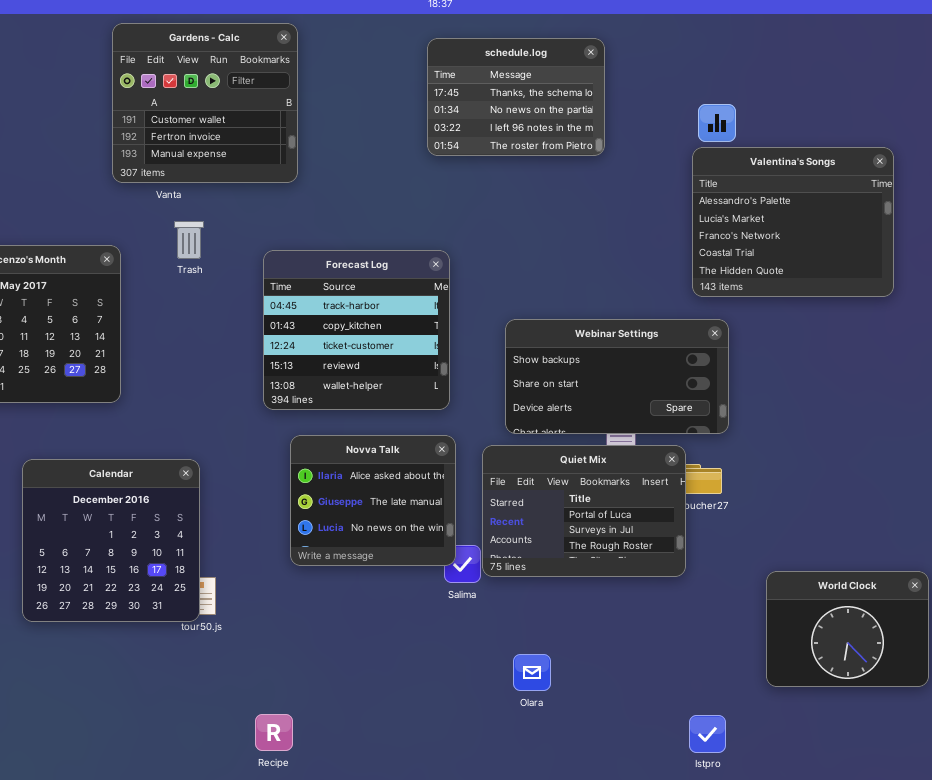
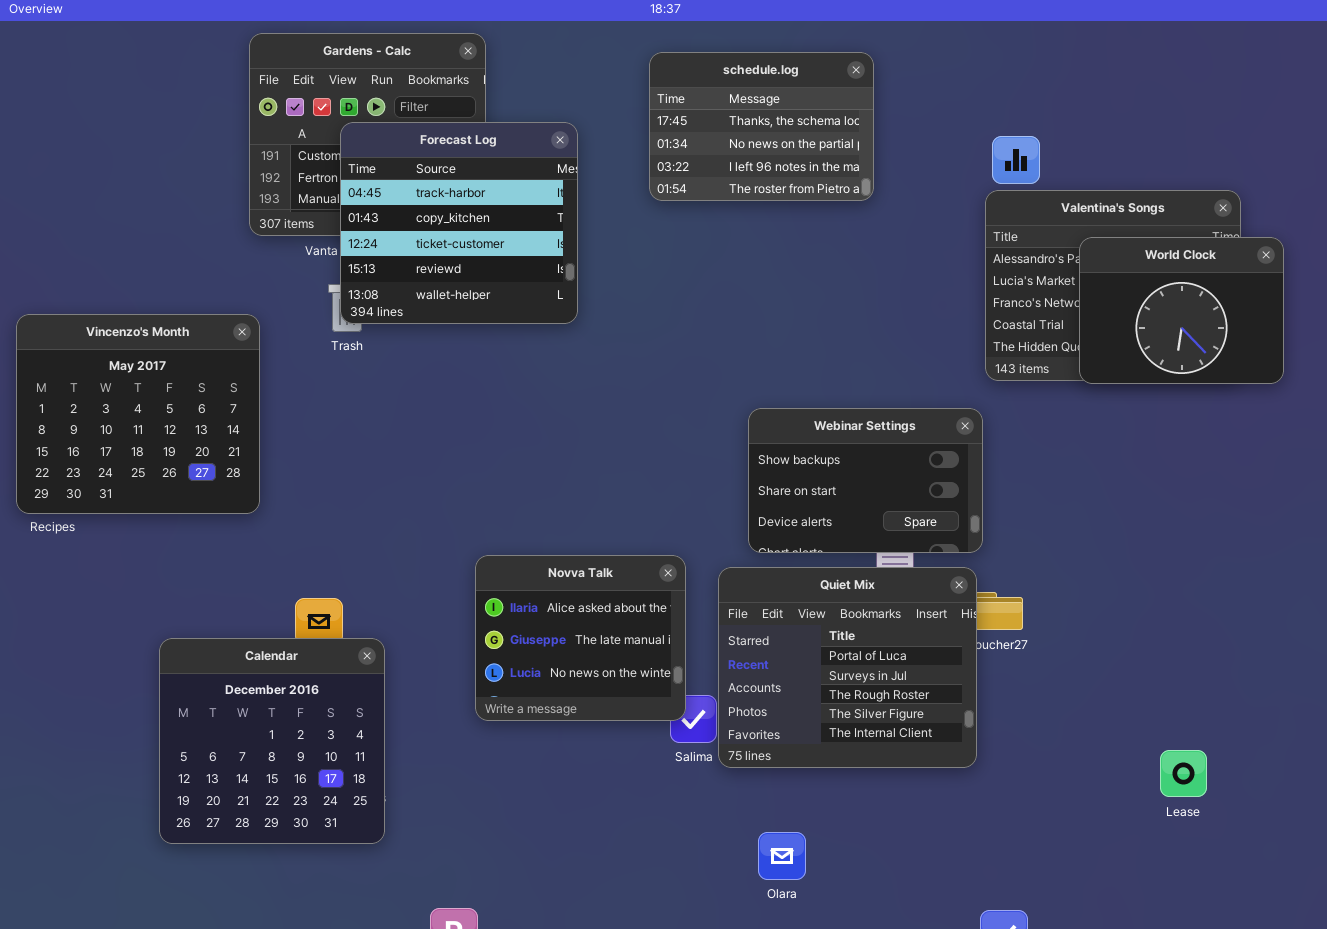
Forecast Log: [263,250,450,410] -> [340,122,578,324], moved
Webinar Settings: [505,319,729,434] -> [748,408,983,553], resized
Quiet Mix: [482,445,686,577] -> [718,567,977,768], resized
Calendar: [22,459,200,622] -> [159,638,385,844], moved
World Clock: [766,571,929,687] -> [1079,237,1284,384], moved

